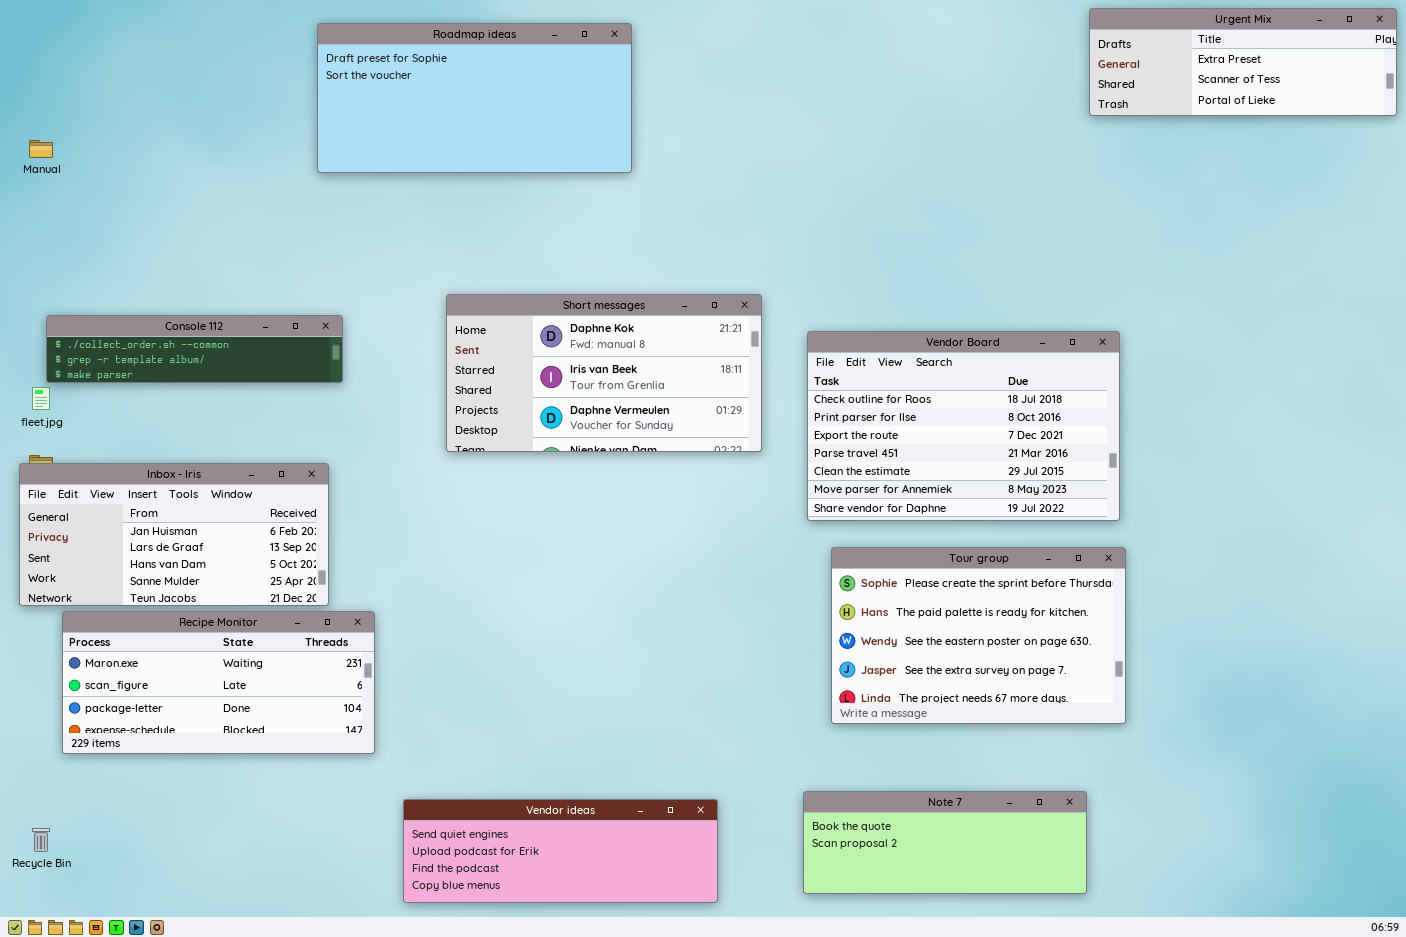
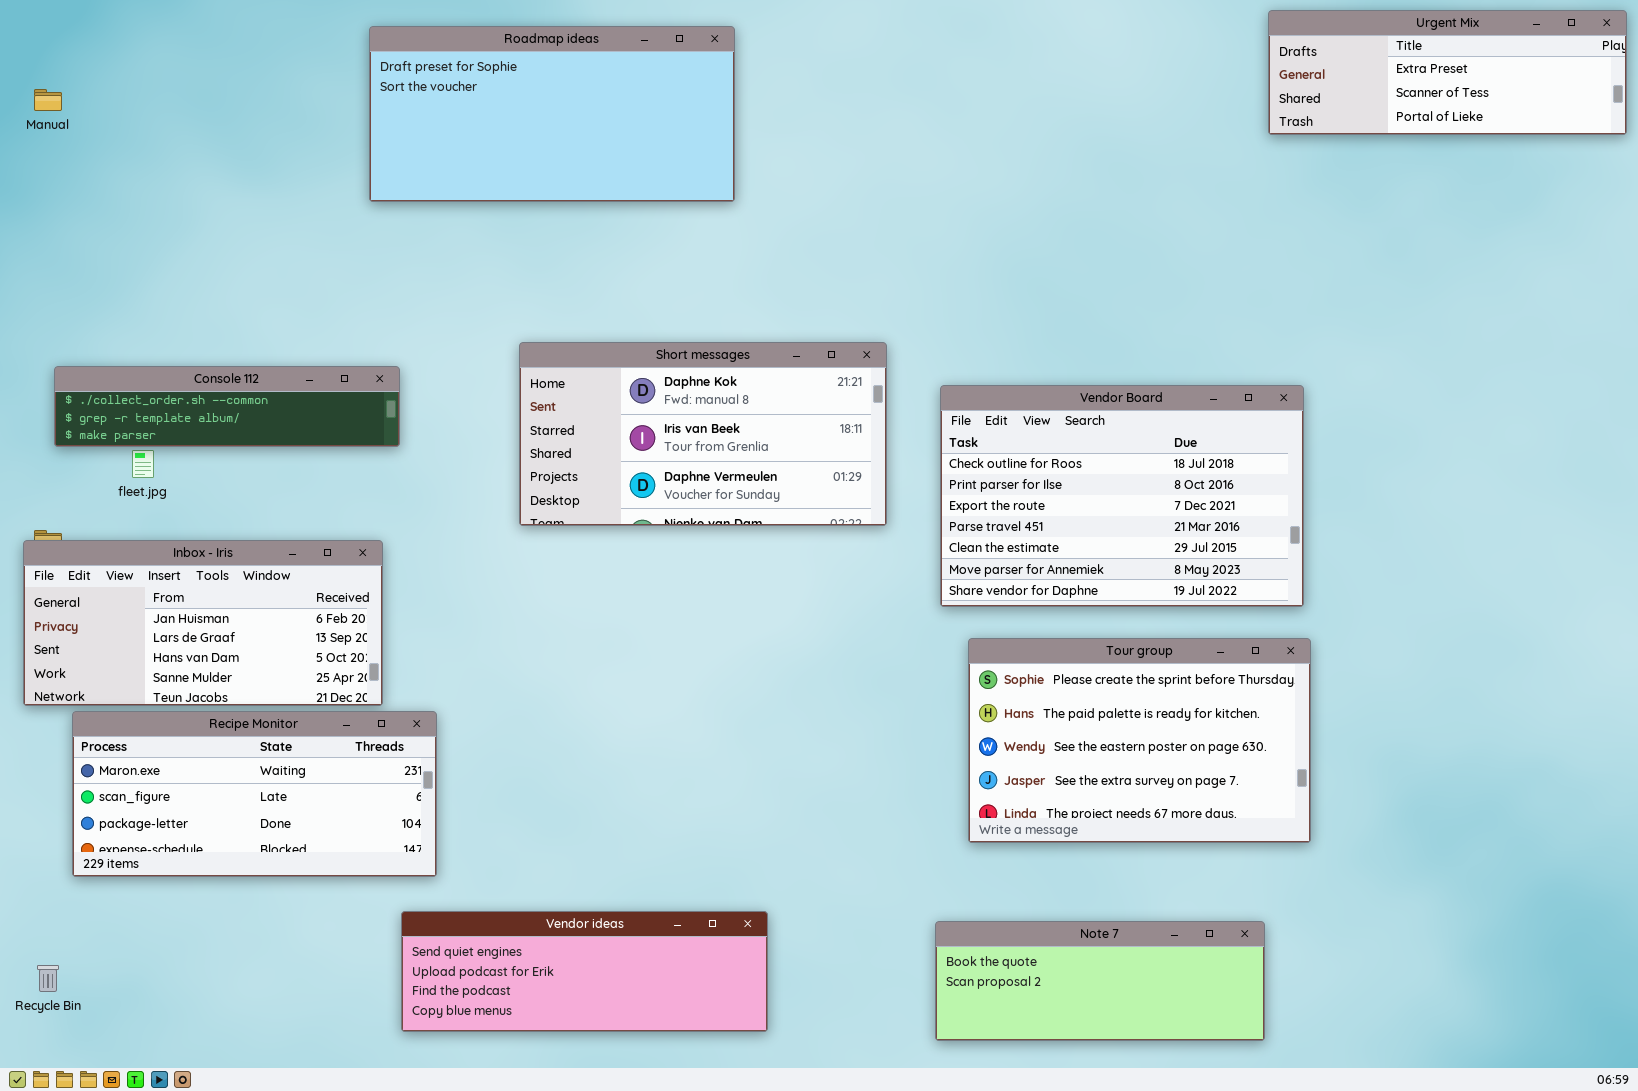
Manual: [29,140,53,158] -> [34,89,62,111], moved
fleet.jpg: [32,387,50,410] -> [132,450,154,478], moved
Vendor ideas: [403,799,718,903] -> [401,911,768,1032], moved

